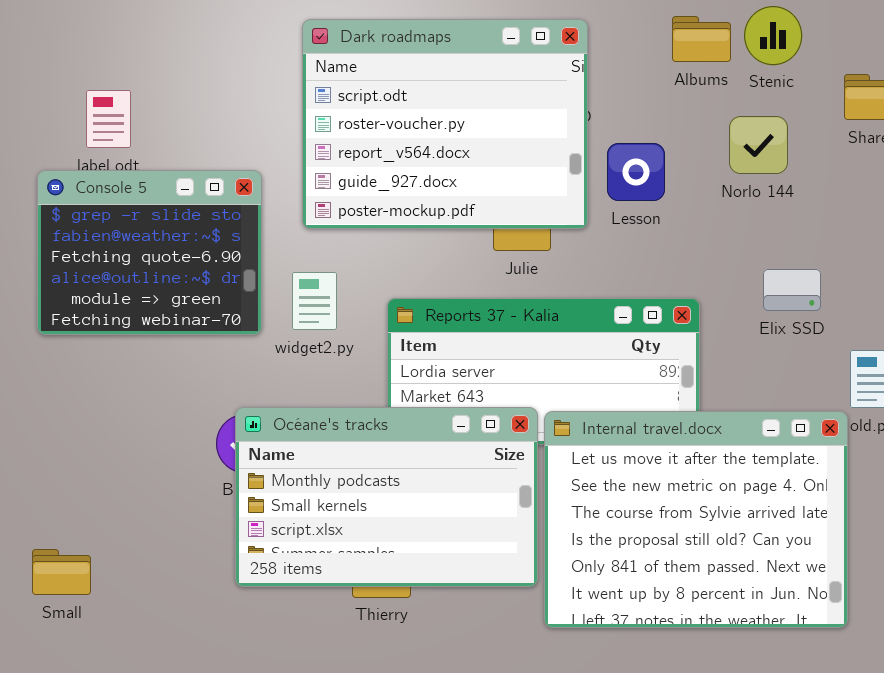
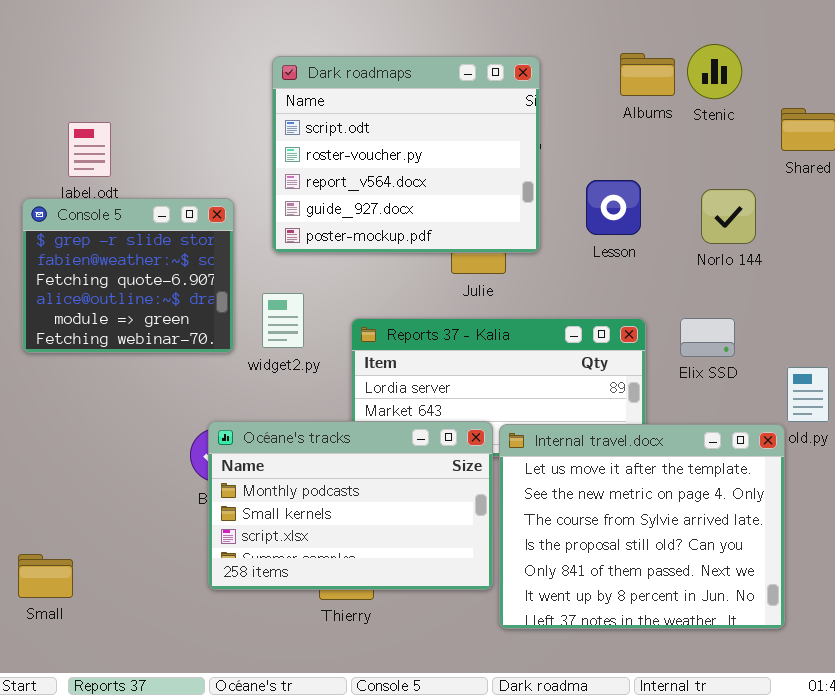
Norlo 144: [729,116,788,174] -> [701,189,756,244], moved
Lesson: [607,143,665,201] -> [586,180,641,235], moved
Elix SSD: [763,269,821,311] -> [680,318,735,357], moved

